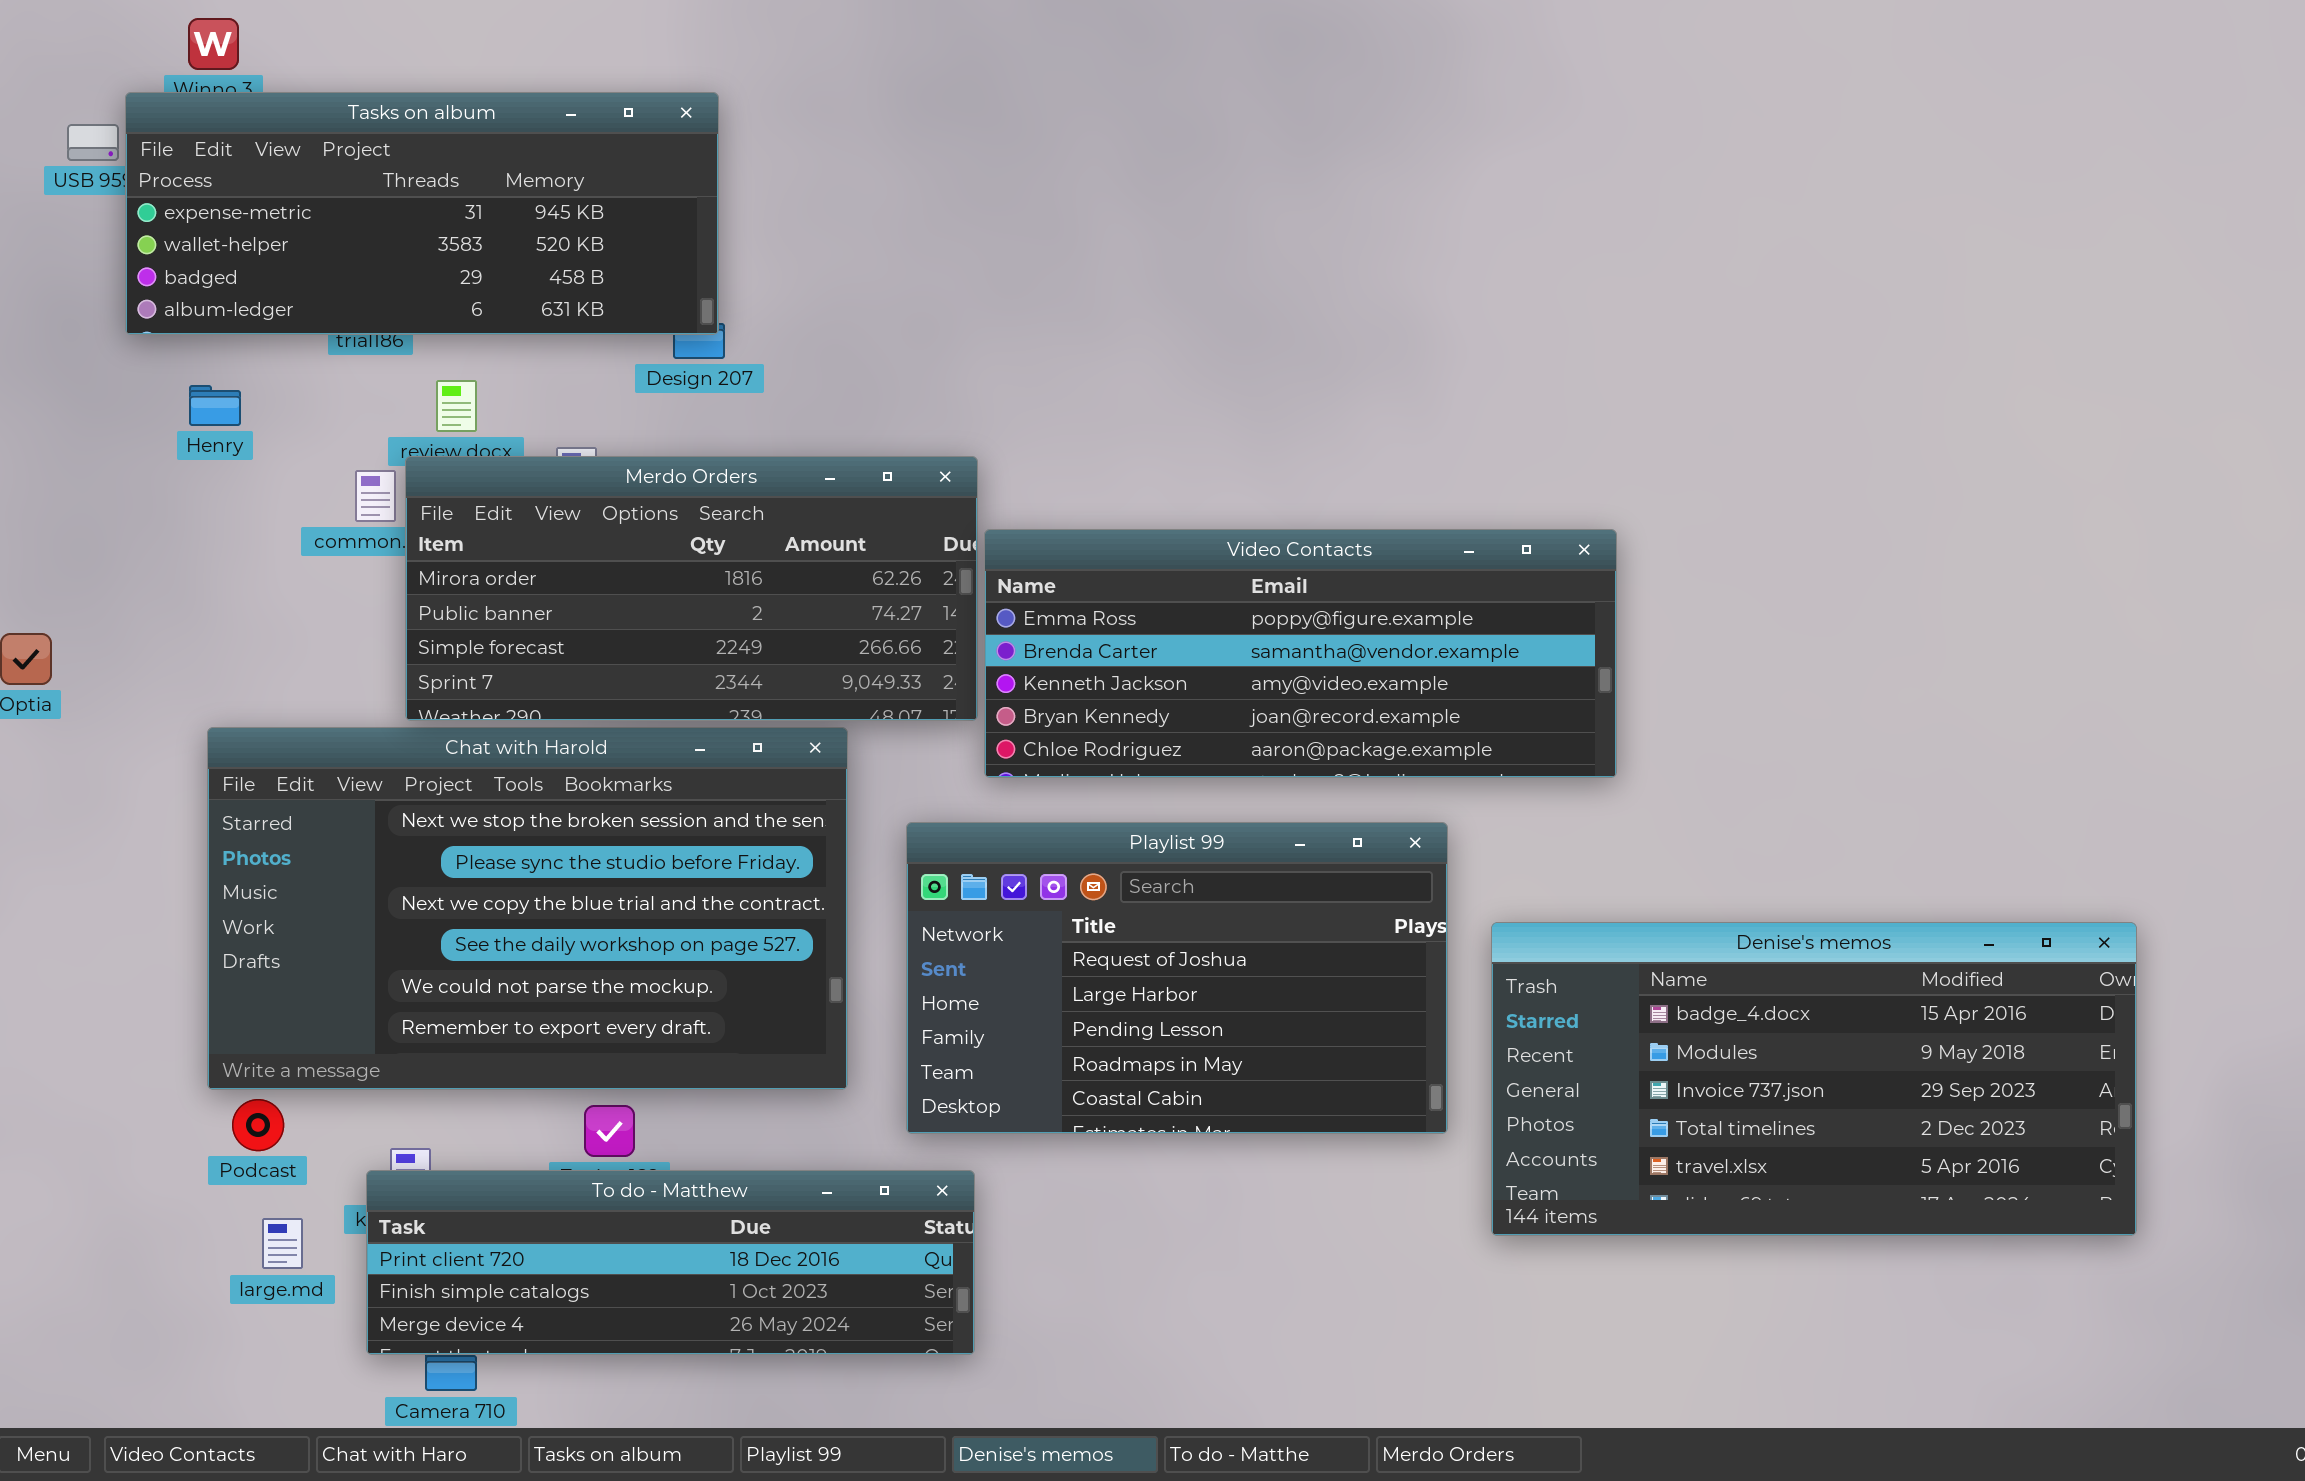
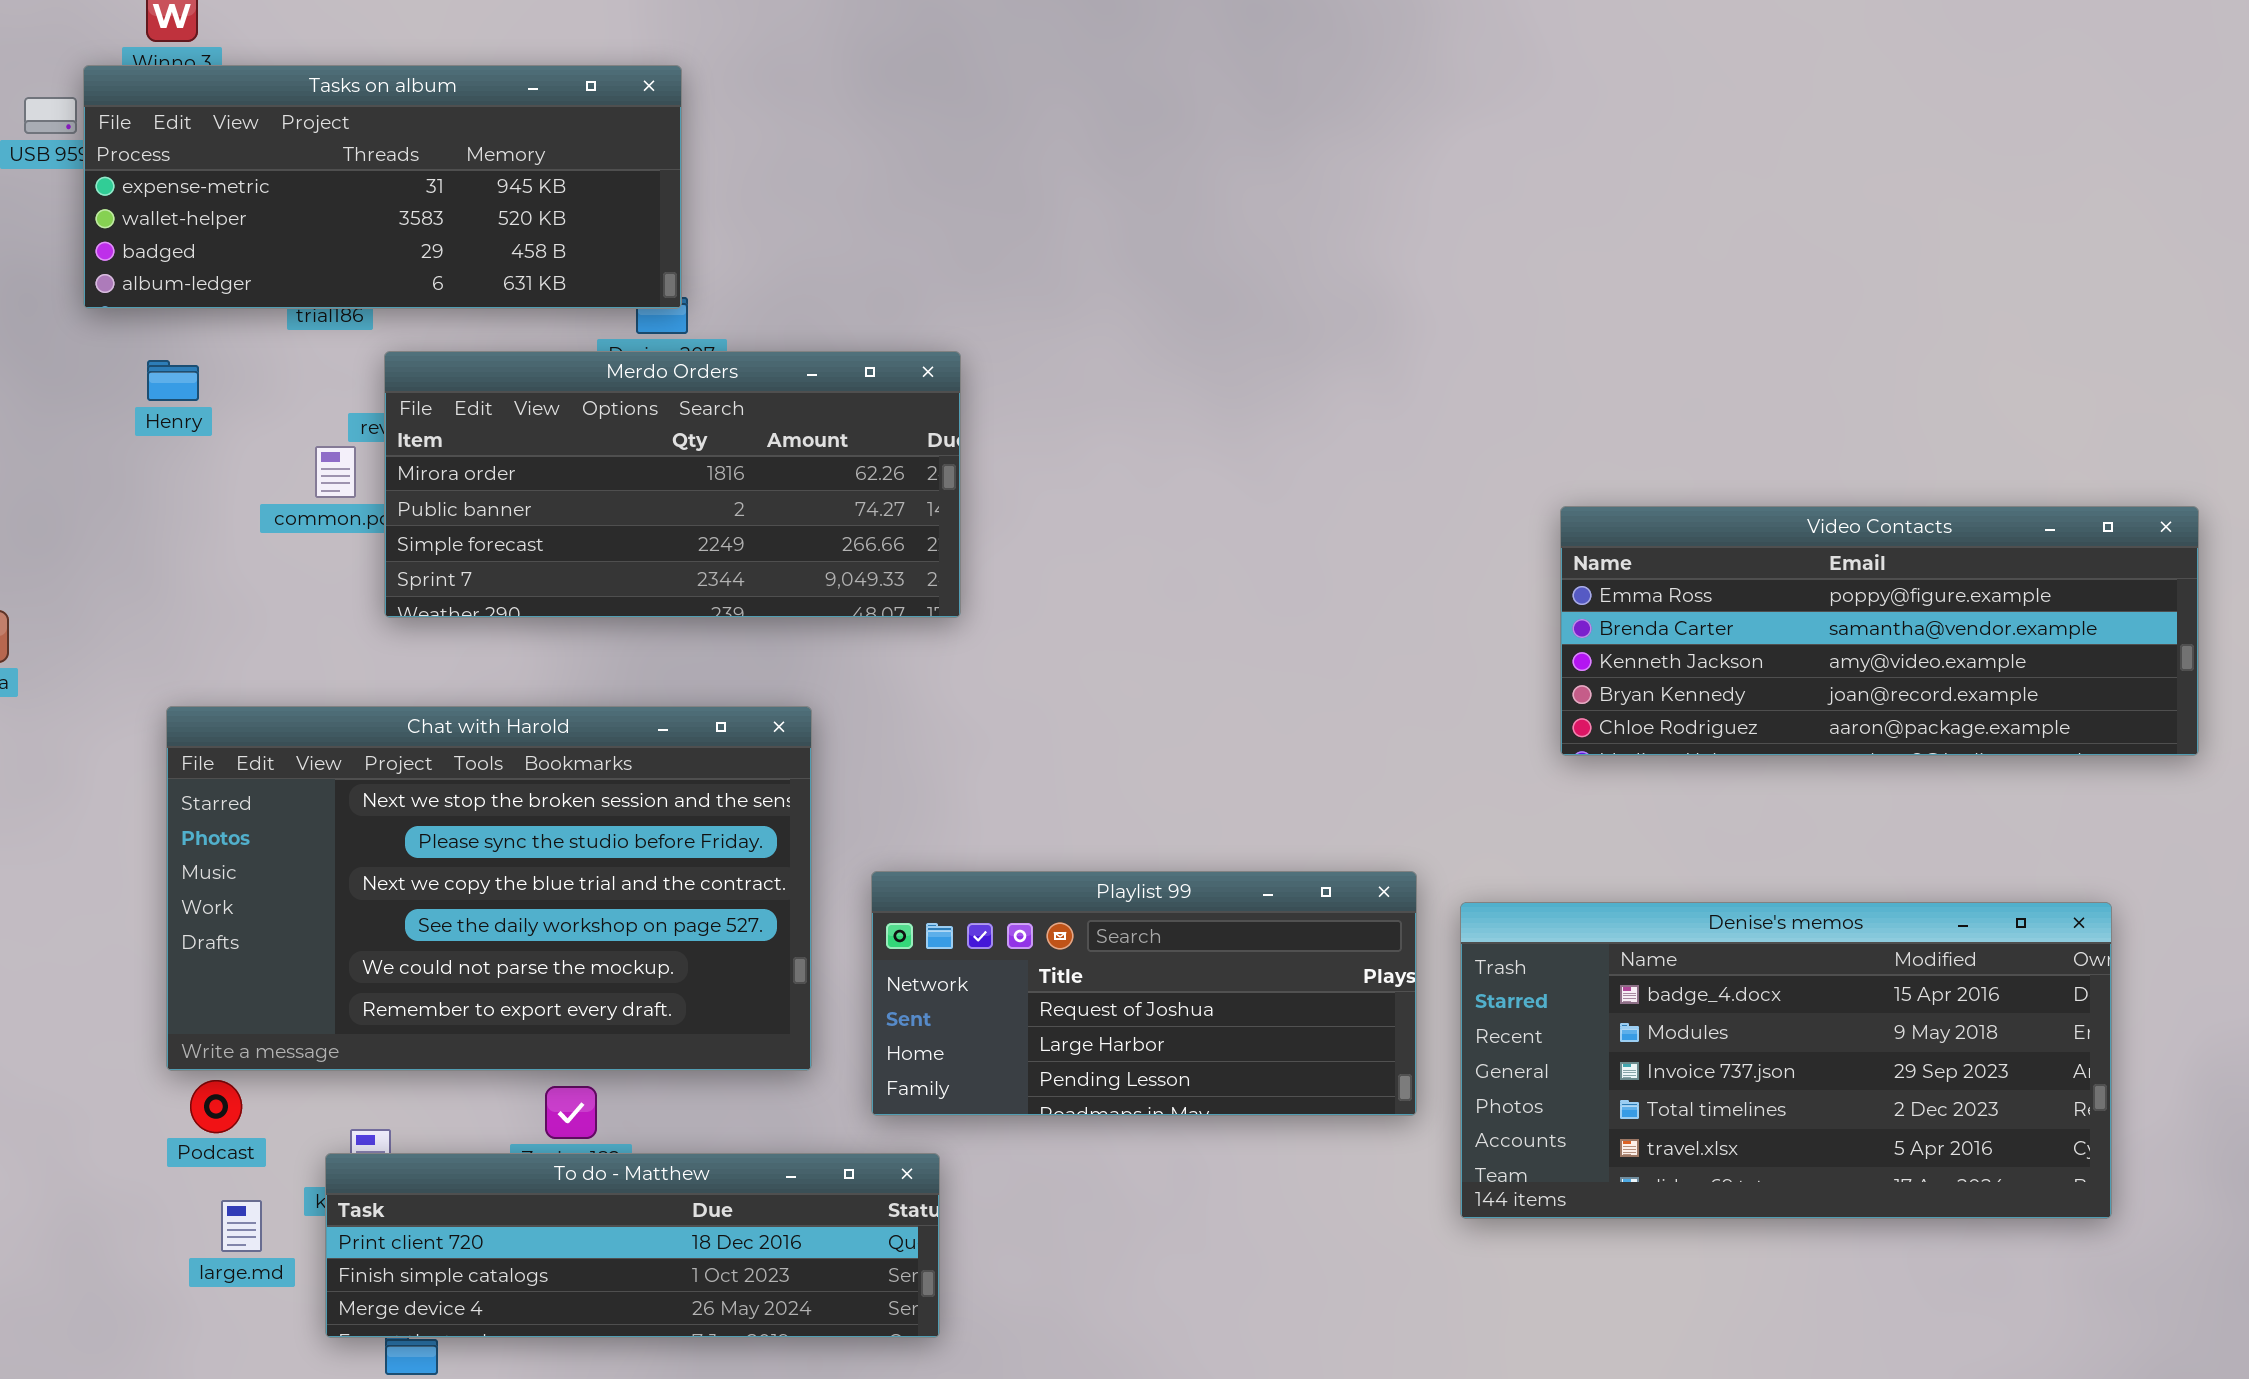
Merdo Orders: [405,456,978,721] -> [384,351,961,618], moved
Video Contacts: [984,529,1617,778] -> [1560,506,2199,756], moved
Playlist 99: [906,822,1448,1134] -> [871,871,1417,1116], resized

